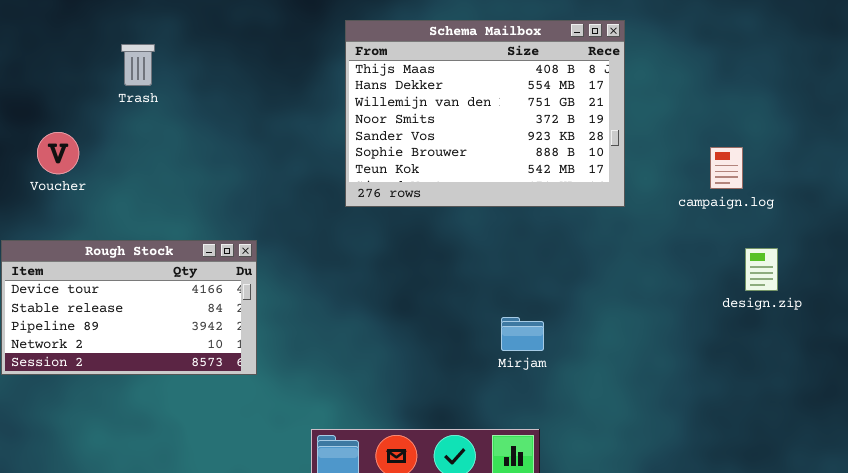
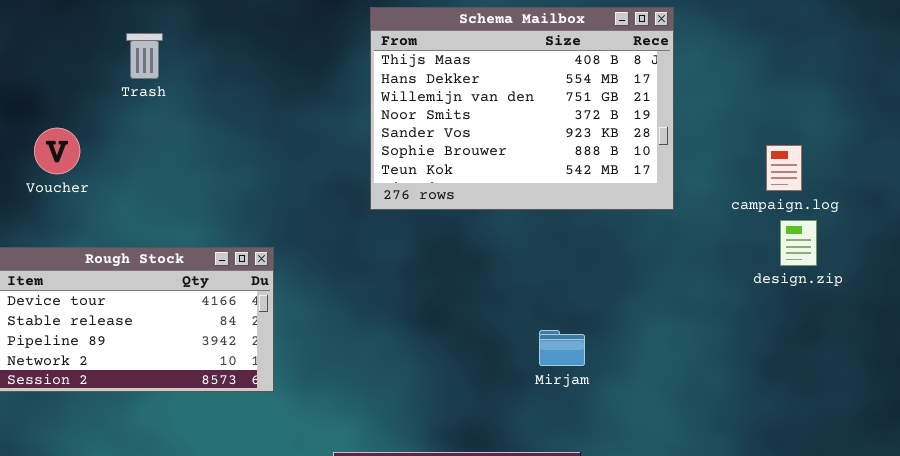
design.zip: [745,248,778,291] -> [780,220,817,266], moved

